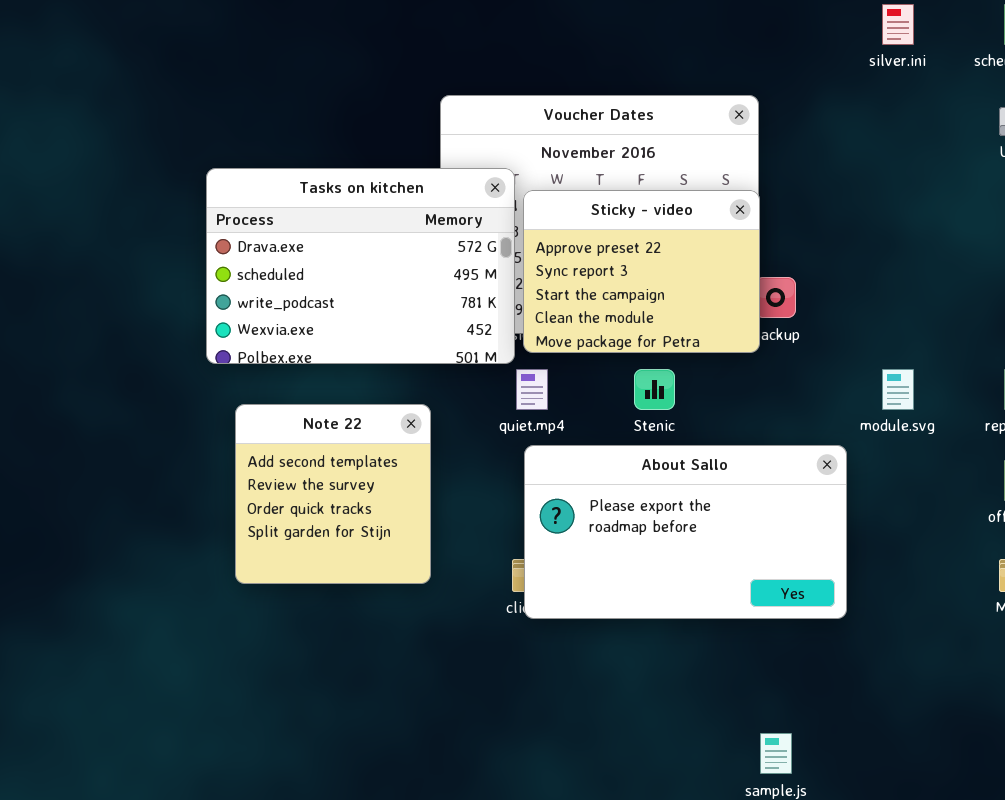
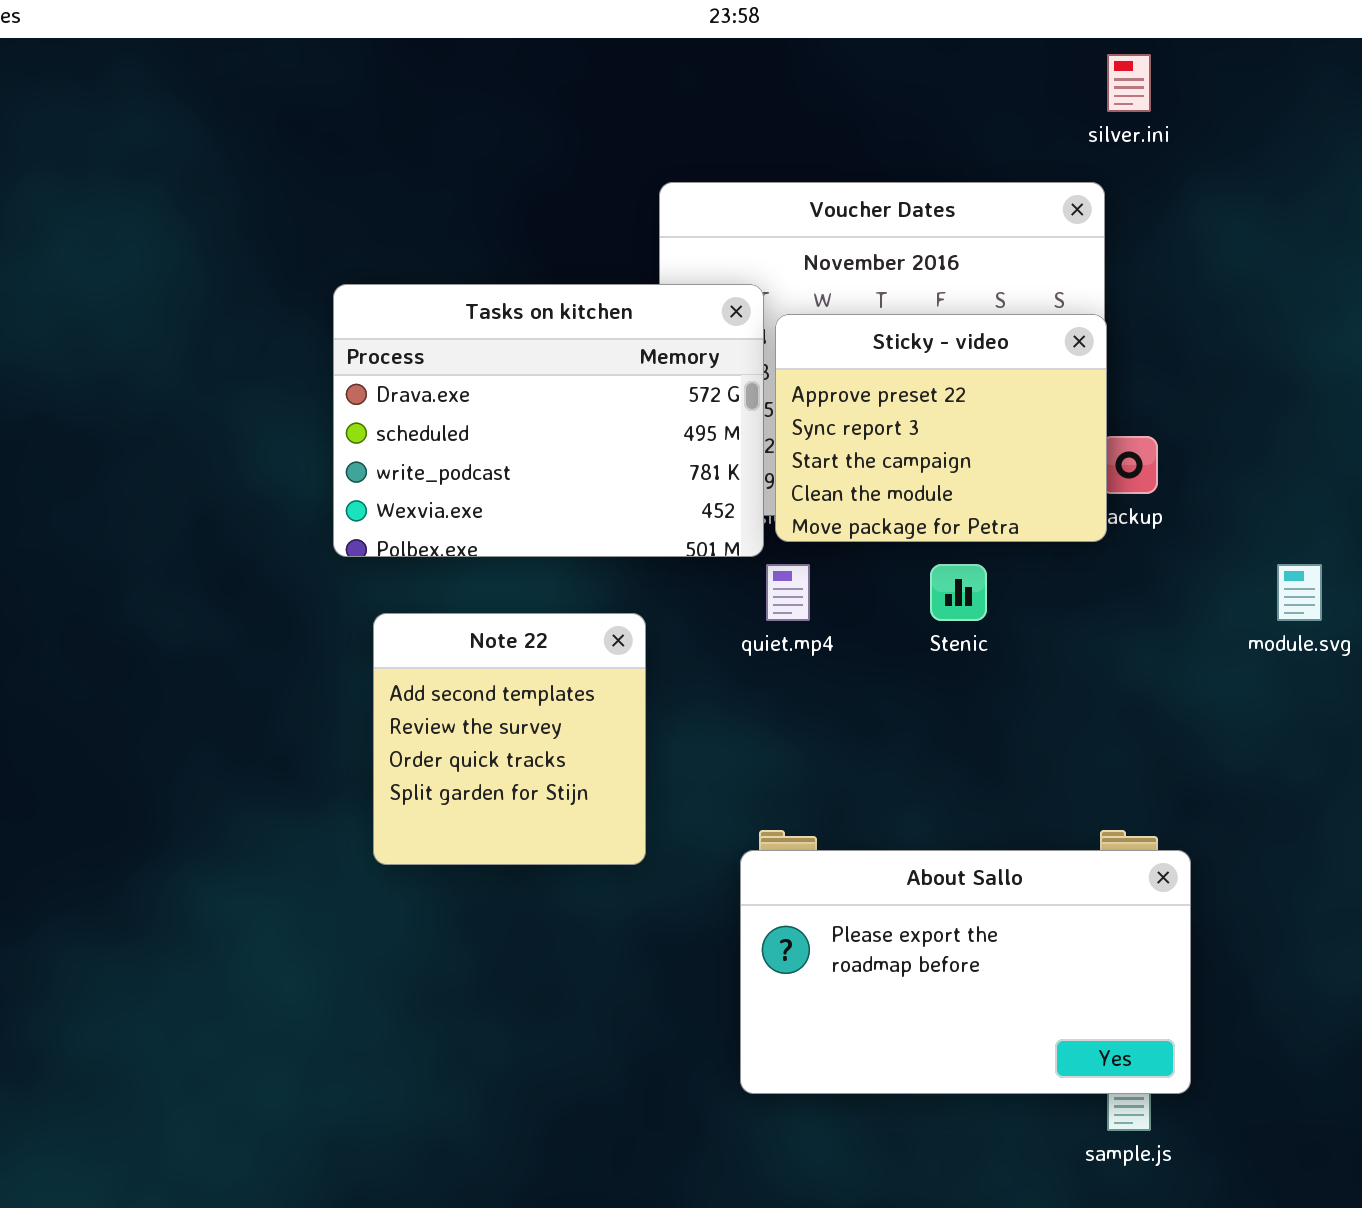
silver.ini: [882,4,914,45] -> [1107,54,1151,112], moved
About Sallo: [524,445,847,619] -> [740,850,1191,1094], moved

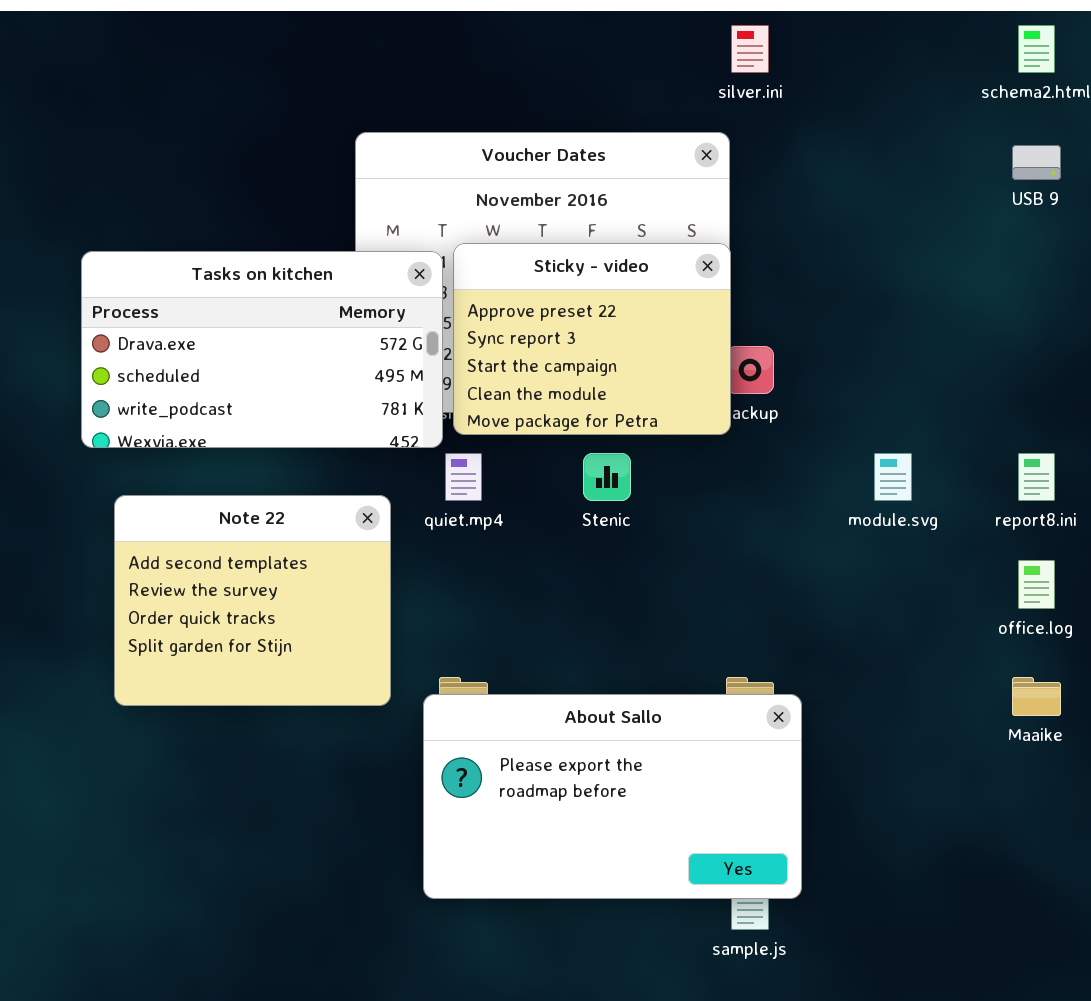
Tasks on kitchen: [333,284,764,557] -> [81,251,443,448], resized
Note 22: [373,613,646,865] -> [114,495,391,706], resized

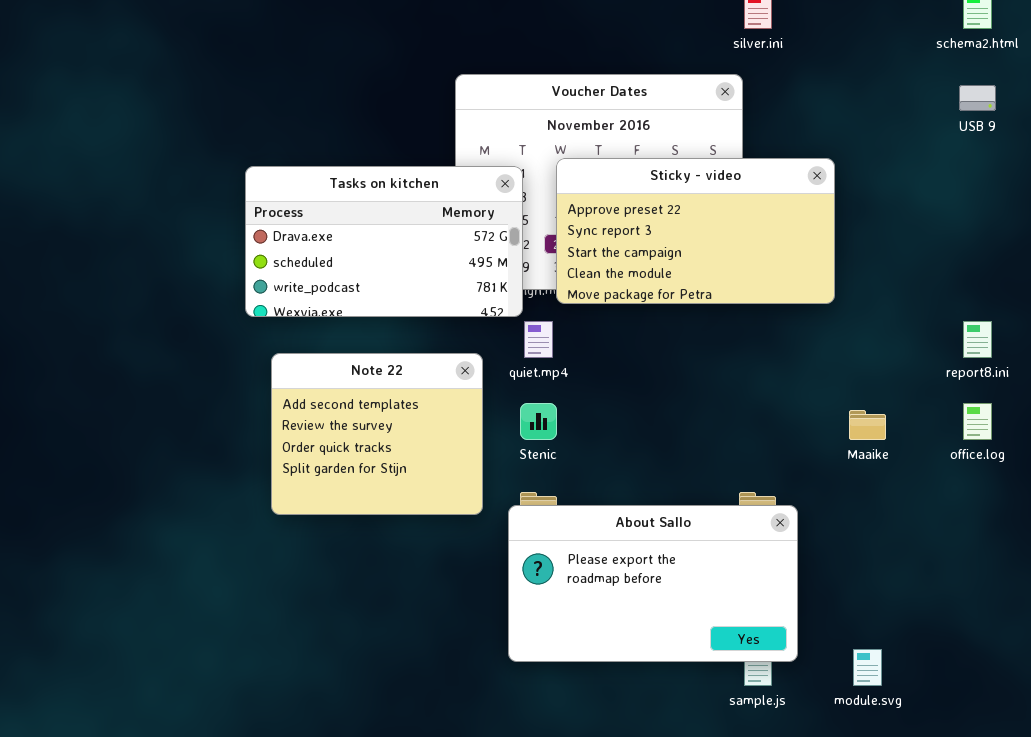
Sticky - video: [453,243,731,435] -> [556,158,835,304], moved, resized
Stenic: [583,453,631,501] -> [520,403,557,440], moved
module.svg: [874,453,912,501] -> [853,649,882,686], moved
Maaike: [1012,677,1061,716] -> [849,410,886,440], moved

